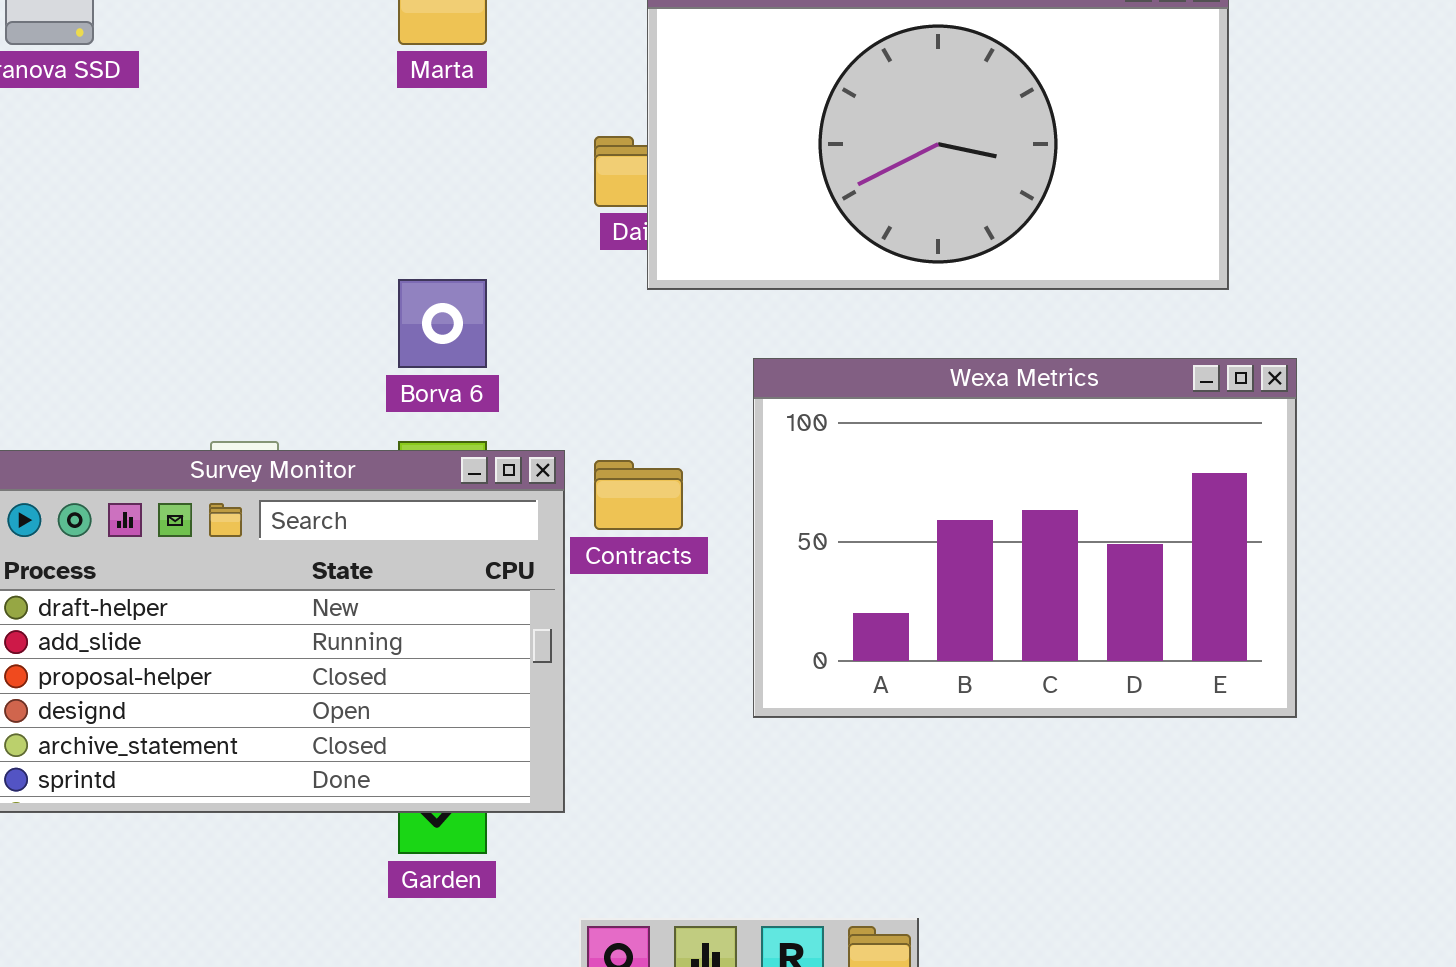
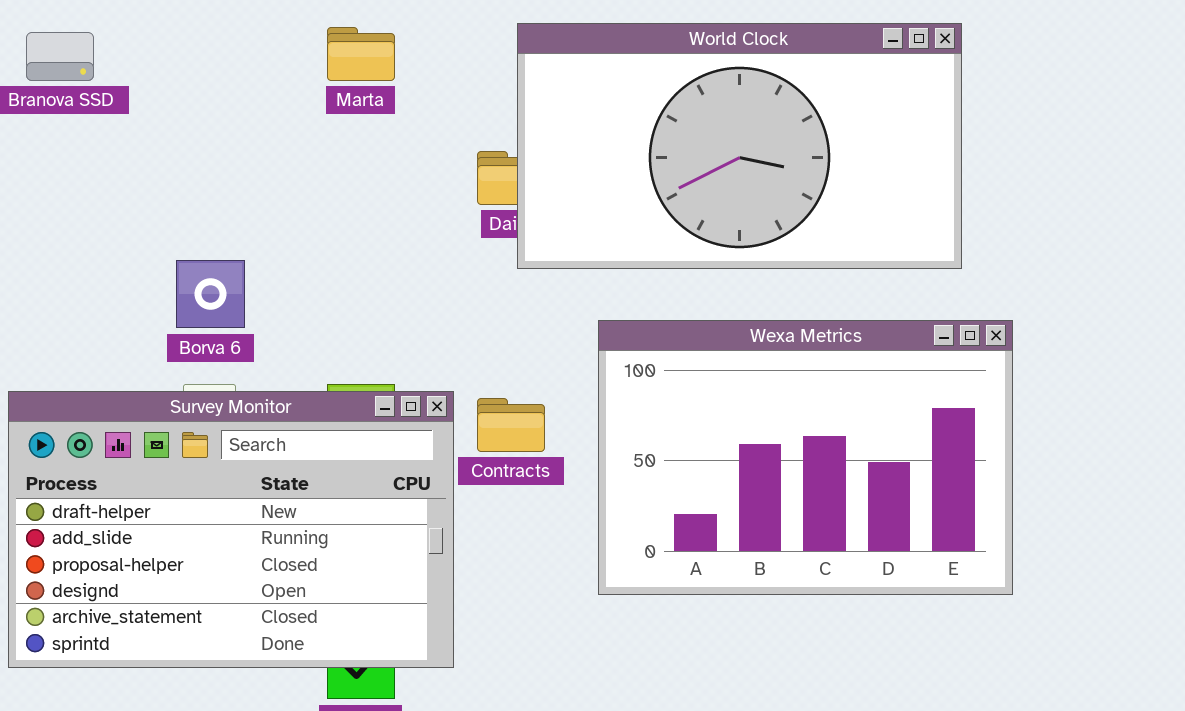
Borva 6: [398,279,487,368] -> [176,260,245,328], moved

